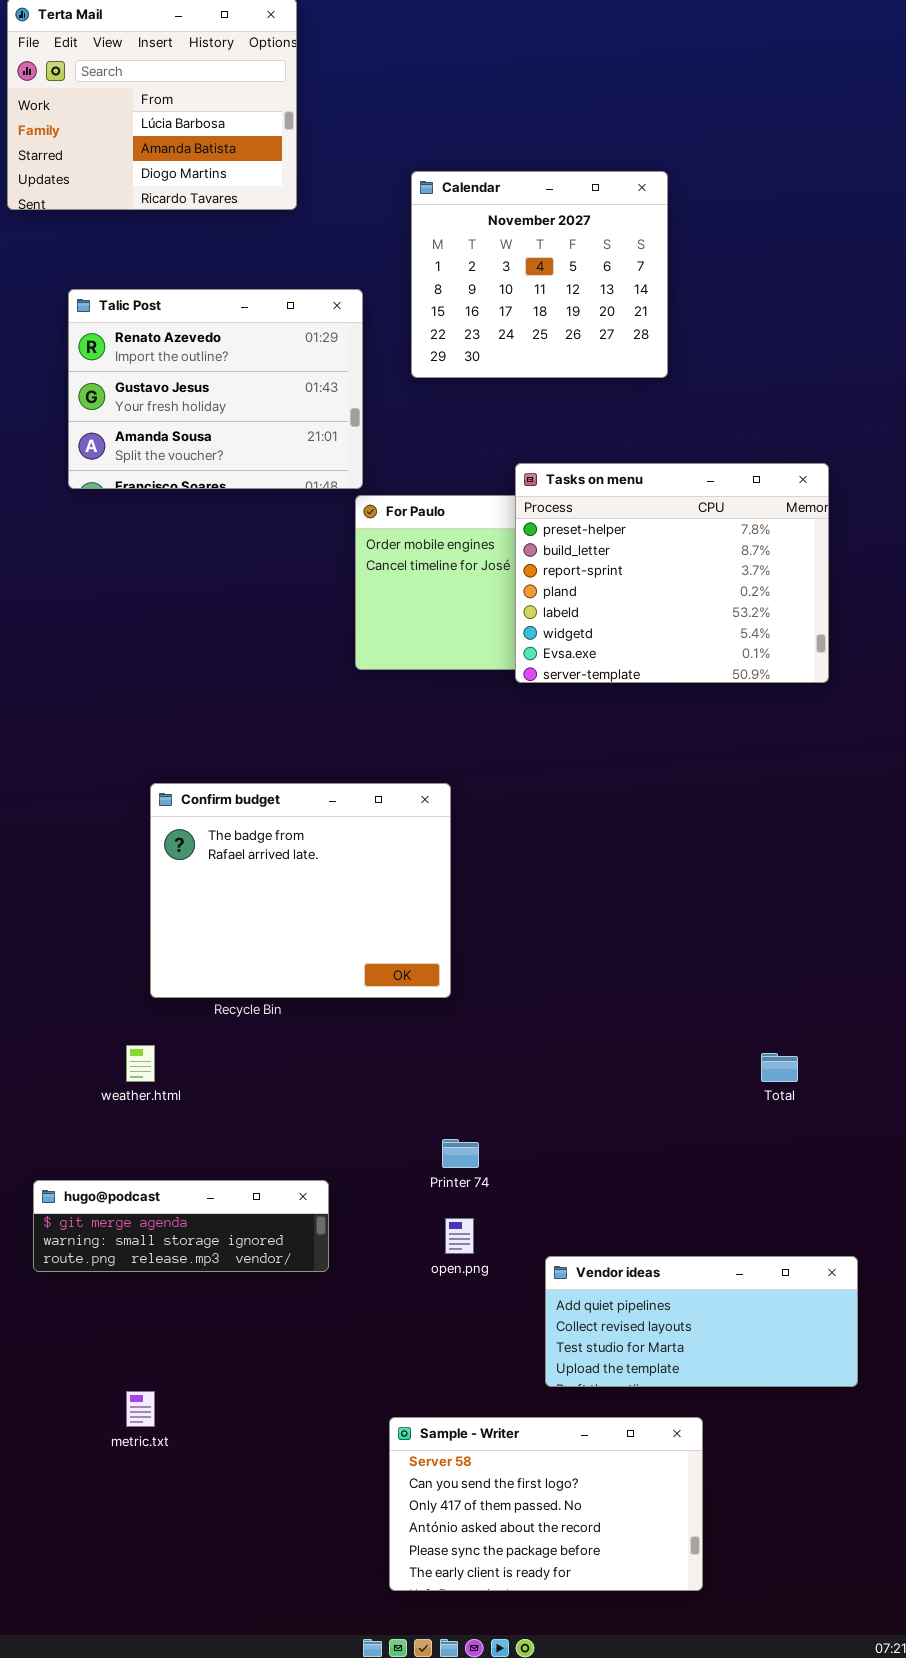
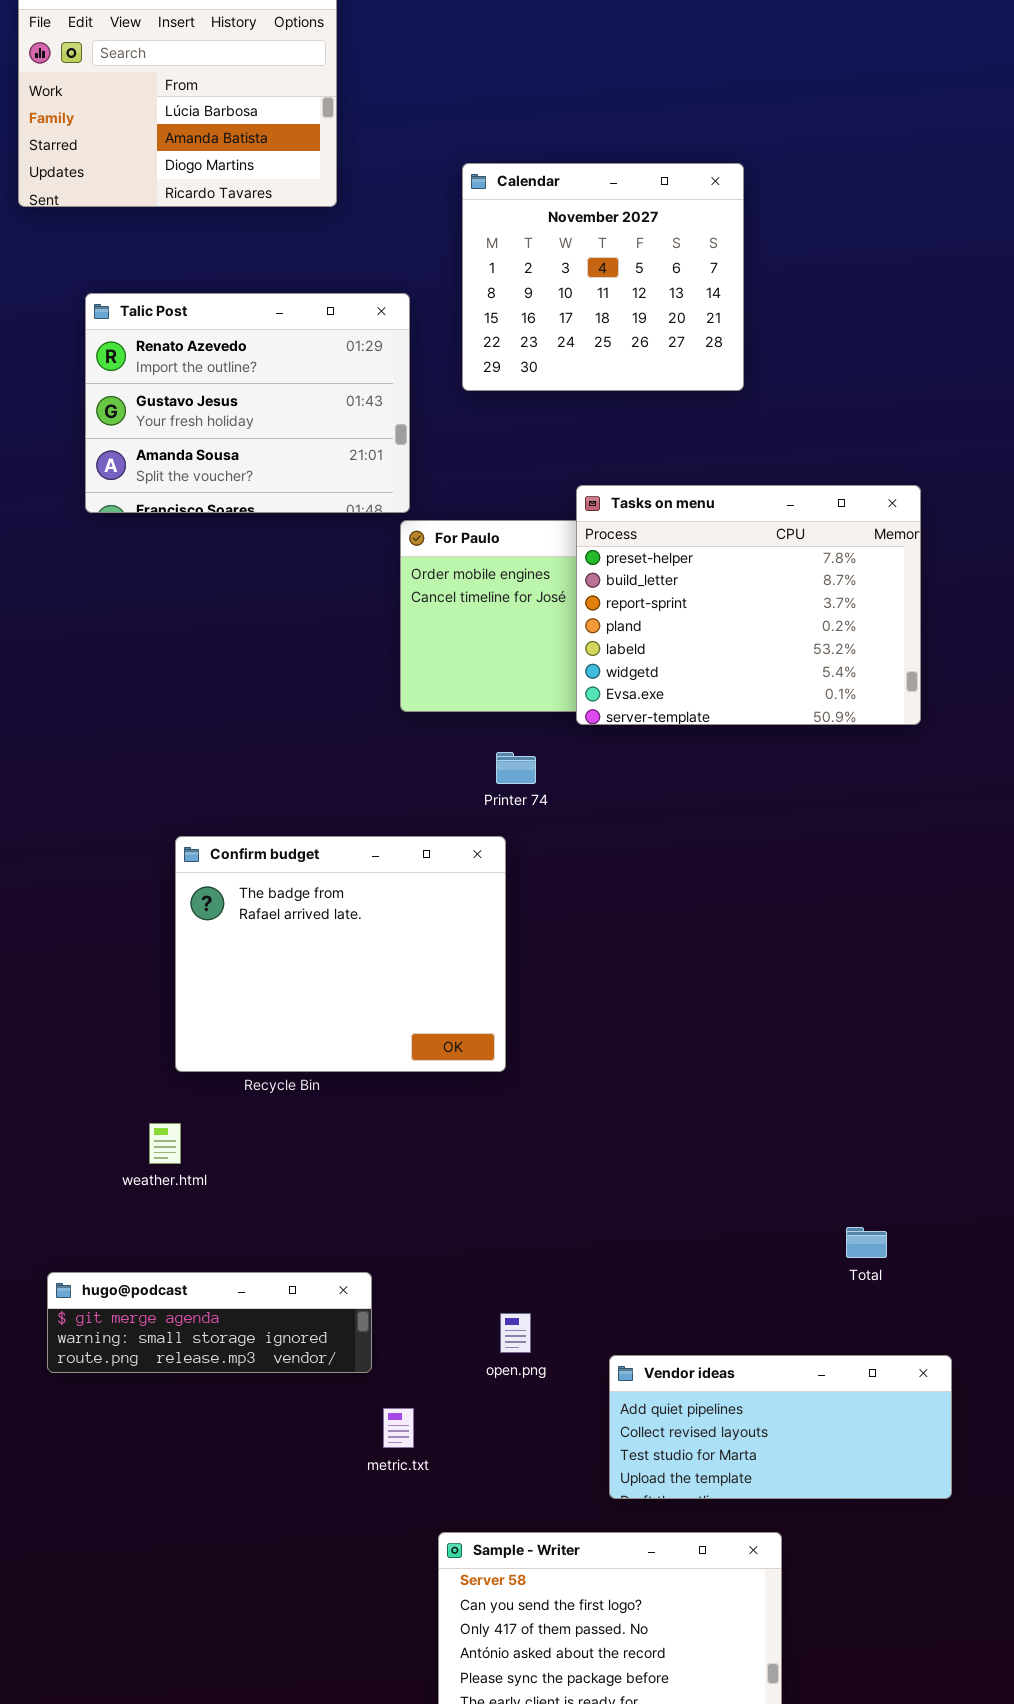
Total: [761,1053,798,1082] -> [846,1227,887,1258], moved
Printer 74: [442,1139,479,1168] -> [496,752,536,784], moved
metric.txt: [126,1391,155,1427] -> [383,1408,414,1448], moved

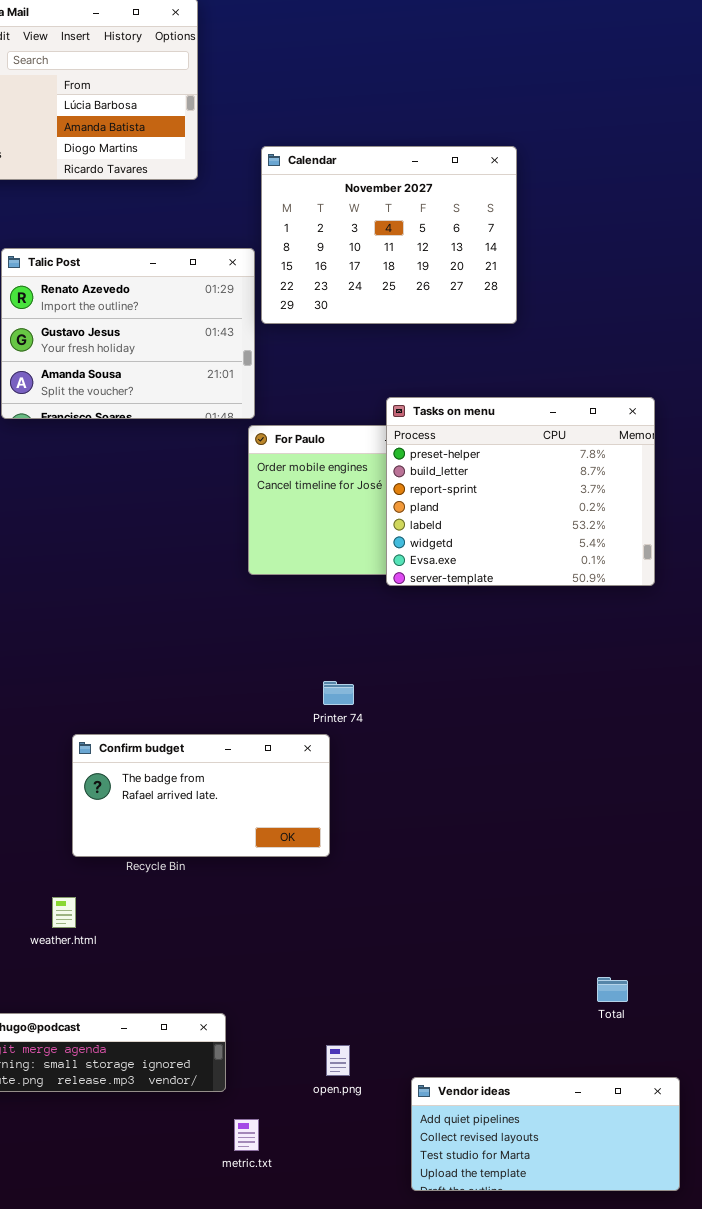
Calendar: [462,163,744,391] -> [261,146,517,324], resized
Printer 74: [496,752,536,784] -> [323,681,354,705], moved
Confirm budget: [175,836,506,1072] -> [72,734,330,857], resized

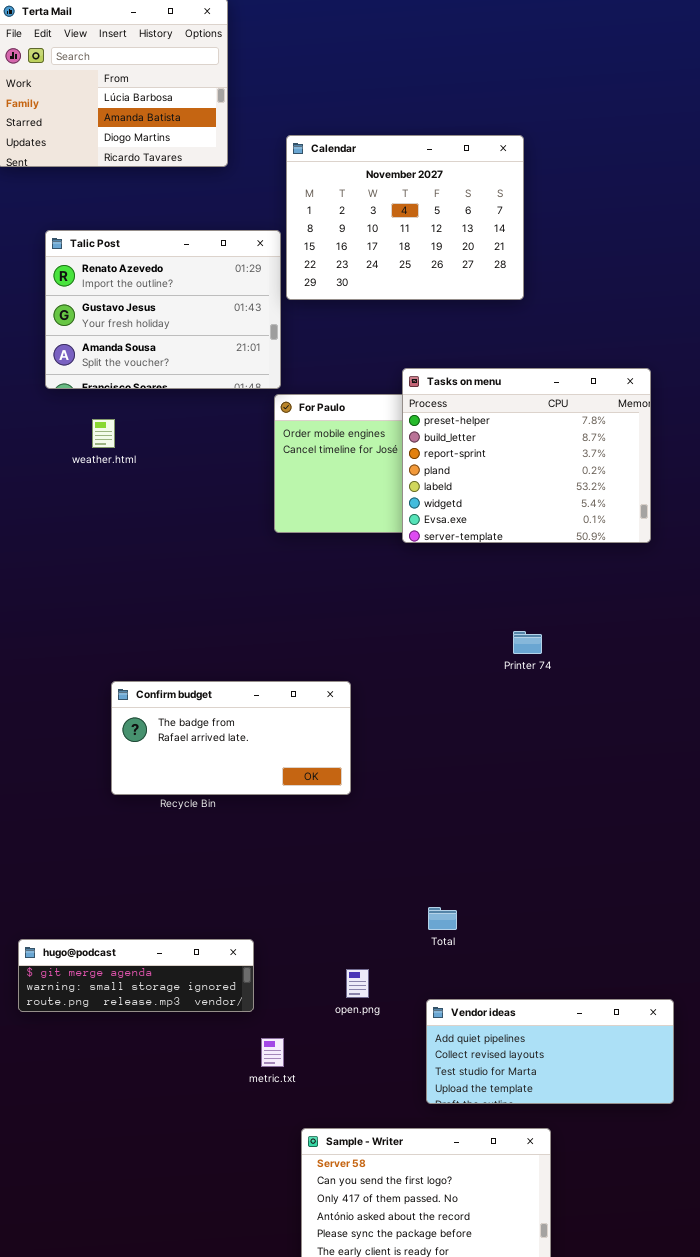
Printer 74: [323,681,354,705] -> [513,631,542,654], moved
weather.html: [52,897,76,928] -> [92,419,115,448], moved
Total: [597,977,628,1002] -> [428,907,457,930], moved

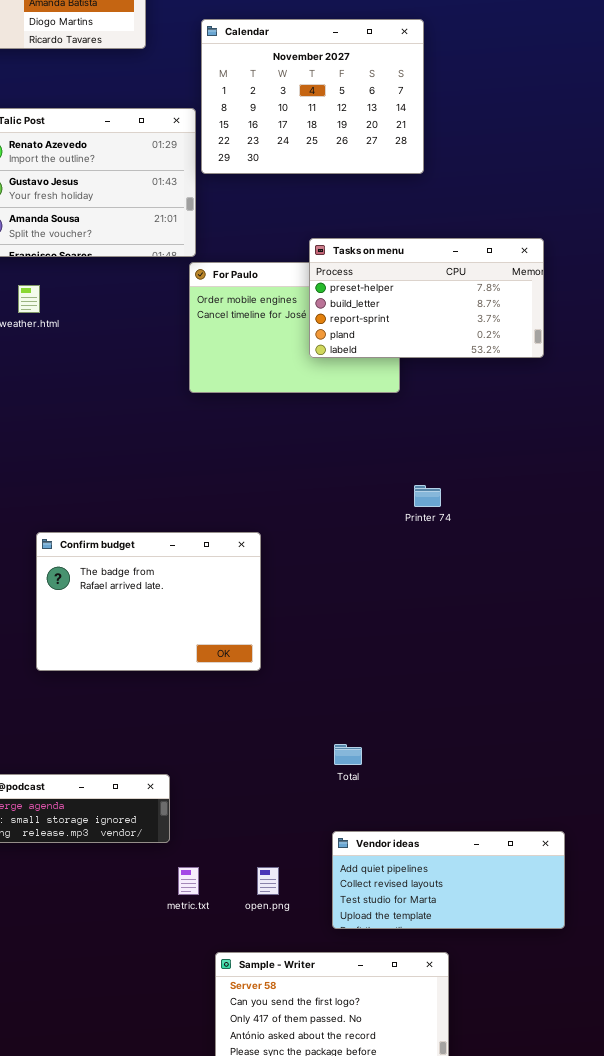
Tasks on menu: [402,368,651,543] -> [309,238,544,358], resized
Confirm budget: [111,681,351,795] -> [36,532,261,671], resized
open.png: [346,969,369,998] -> [257,867,279,895], moved

